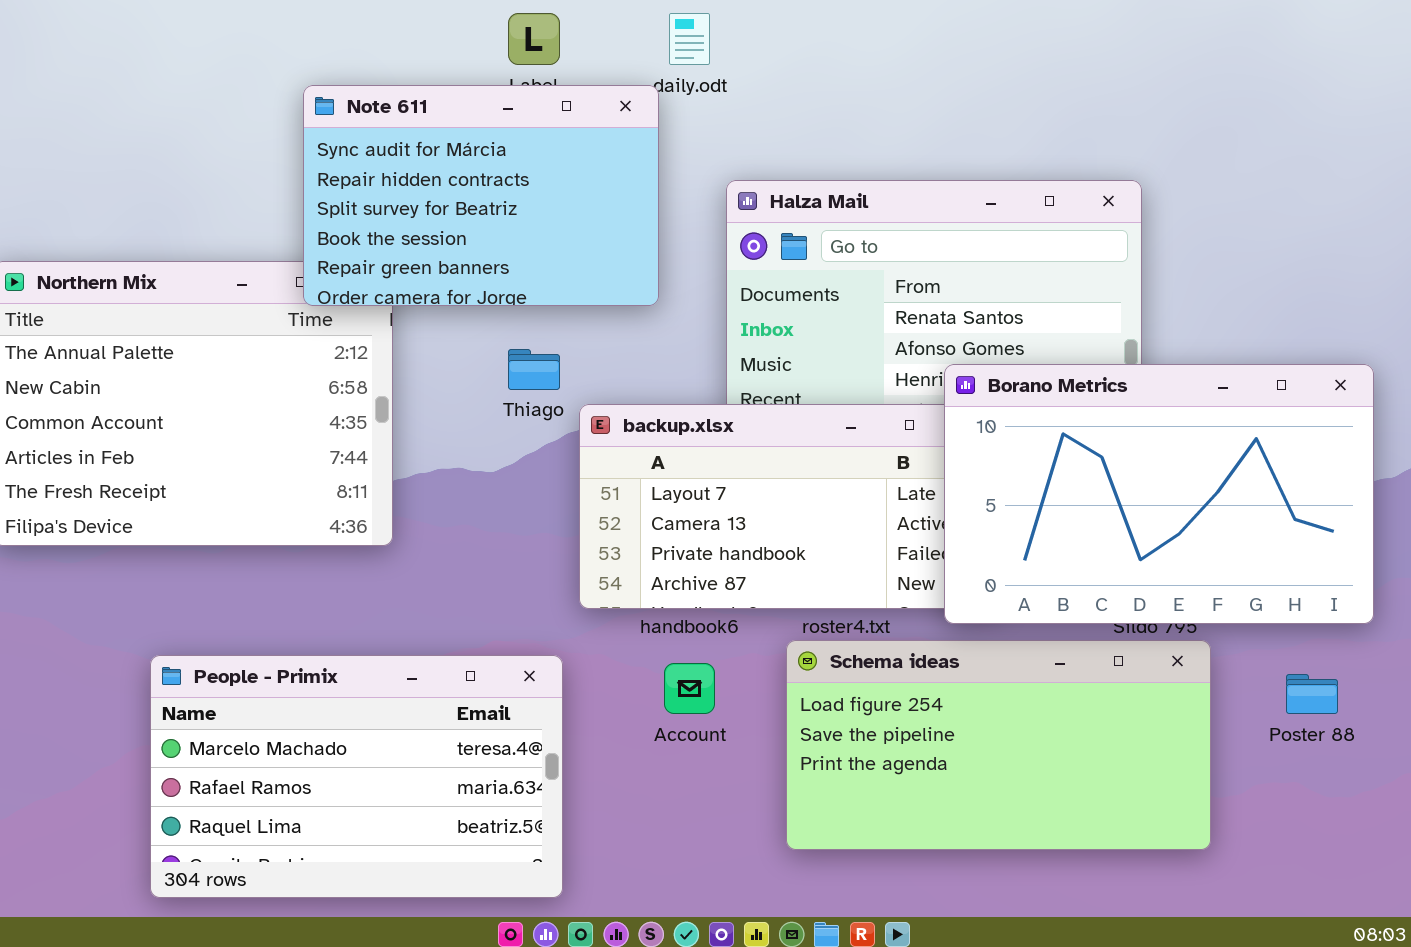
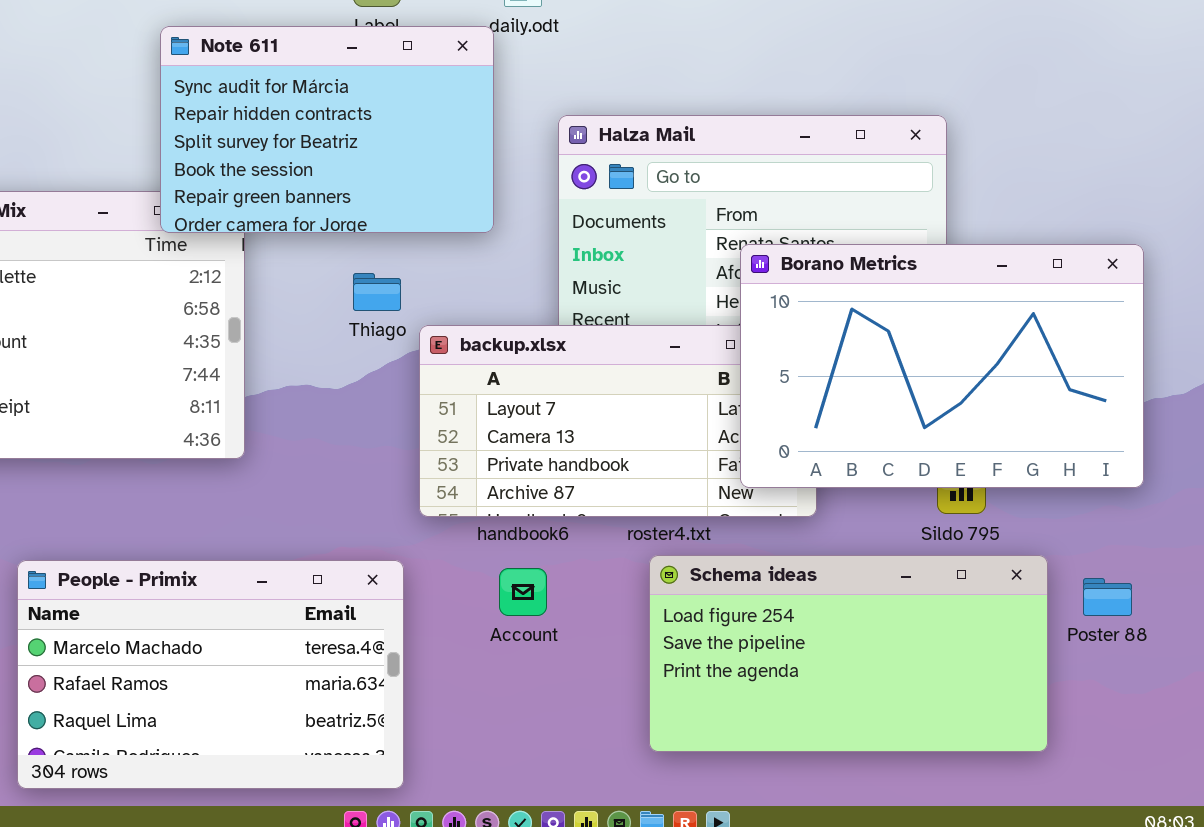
Borano Metrics: [944,364,1374,624] -> [740,244,1144,488], moved
Schema ideas: [786,640,1211,850] -> [649,555,1048,752], moved

